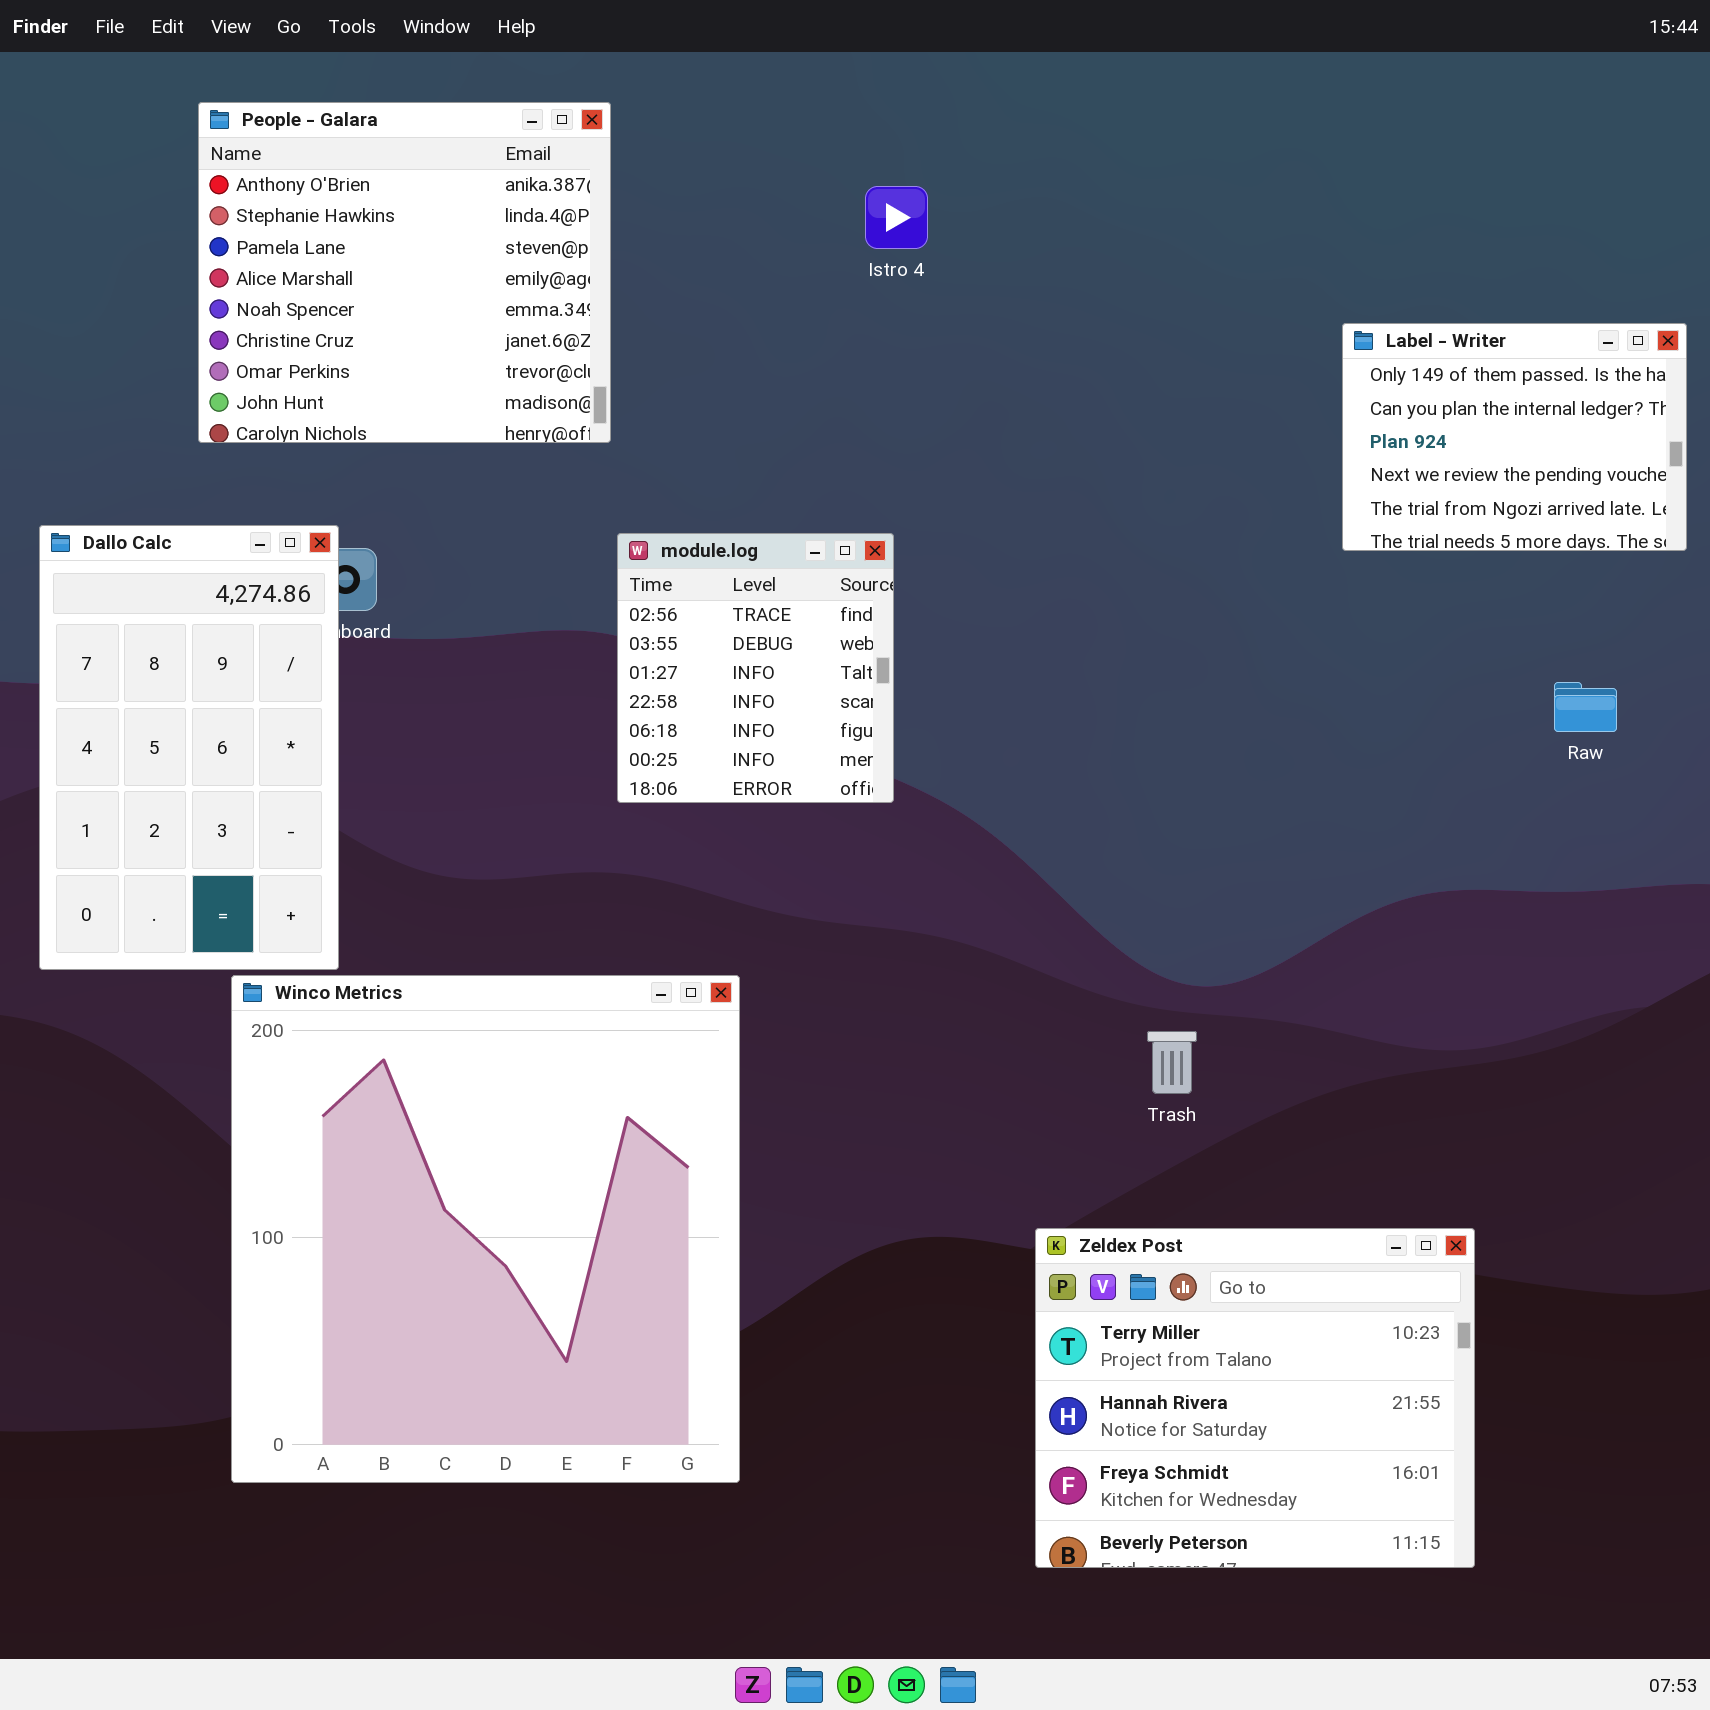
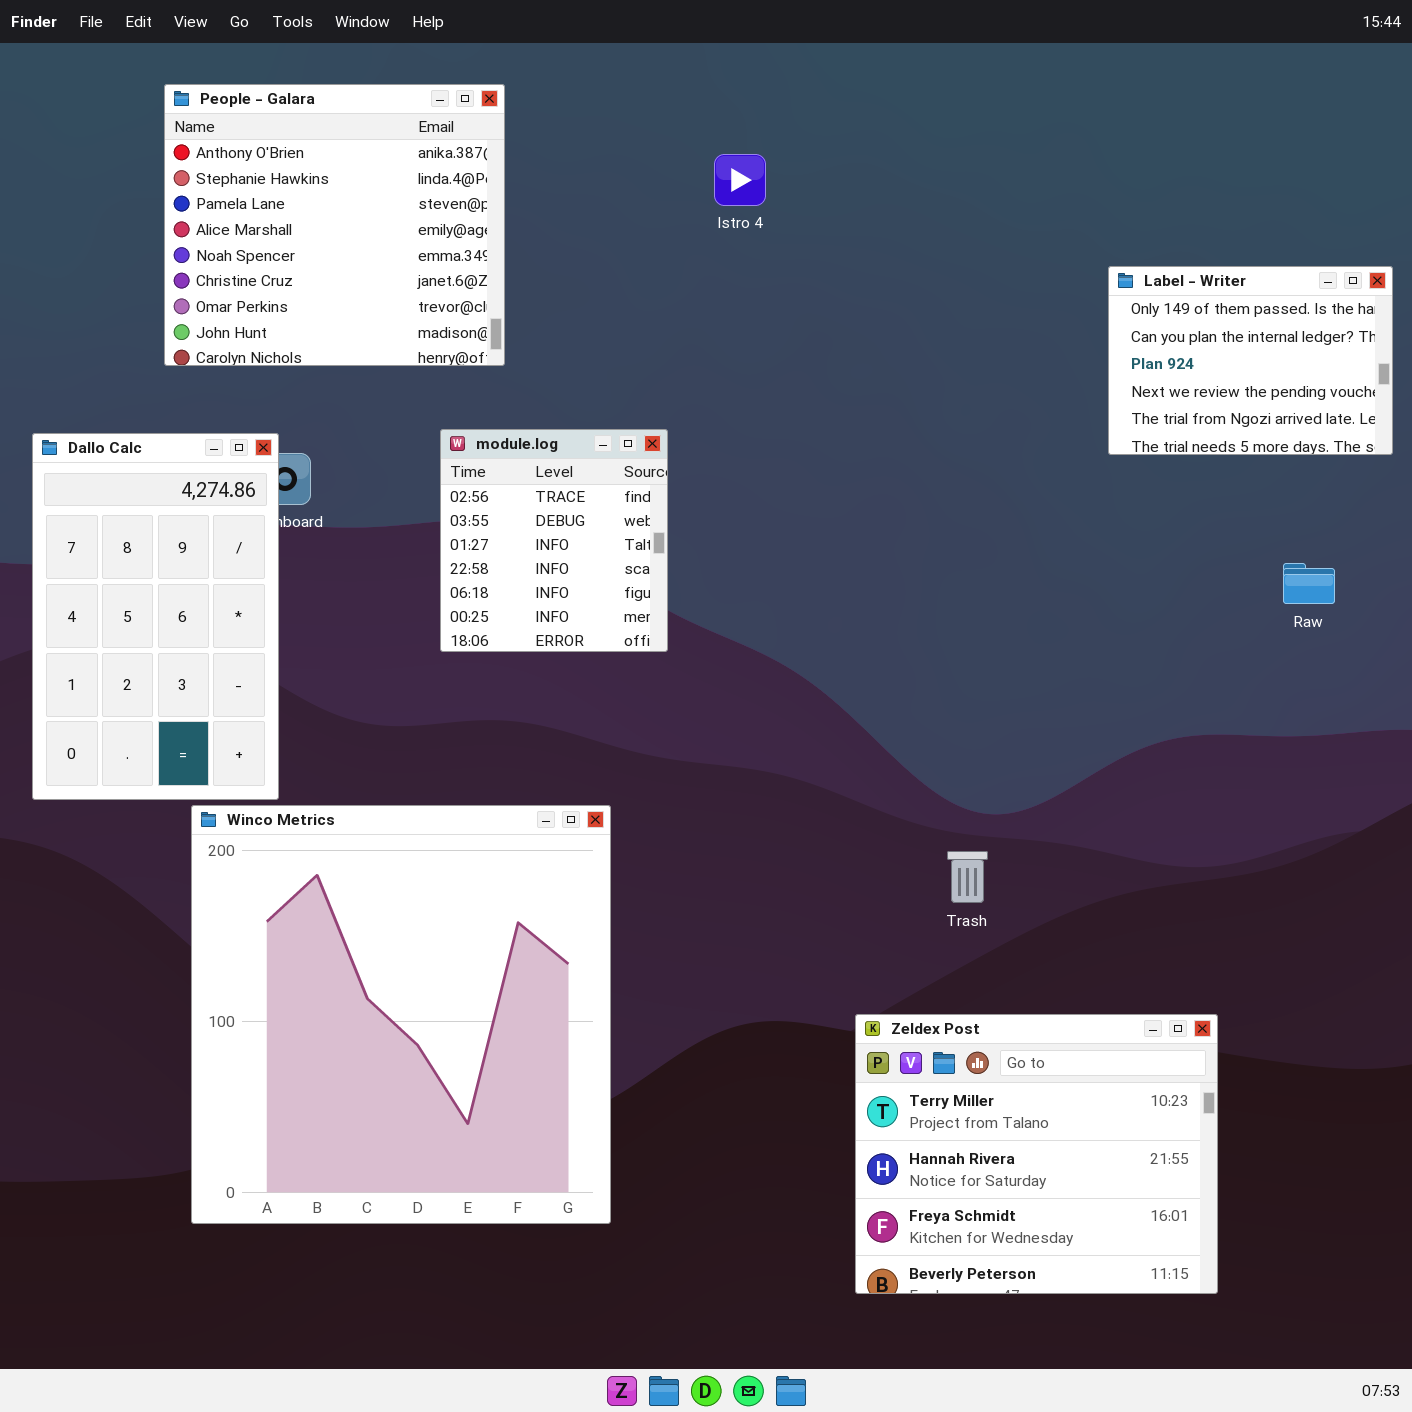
module.log: [617,533,894,803] -> [440,429,668,652], moved

